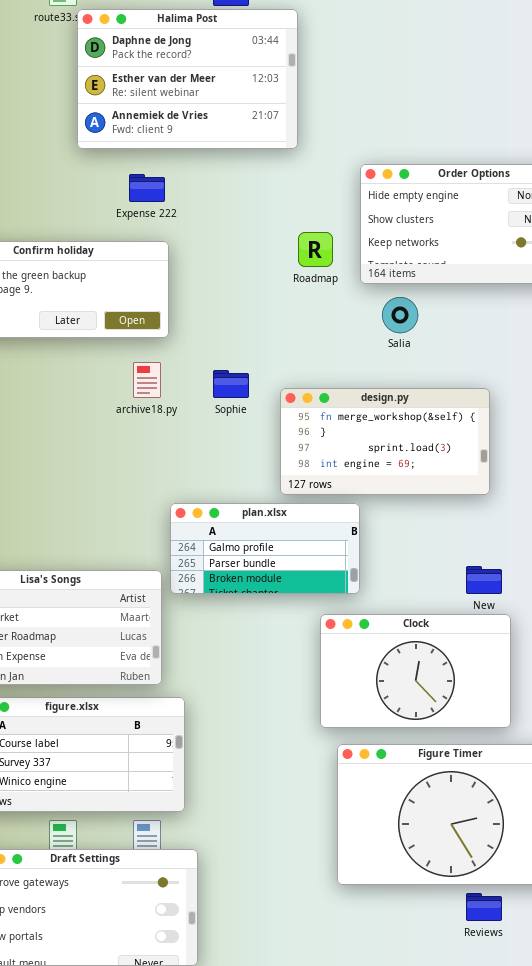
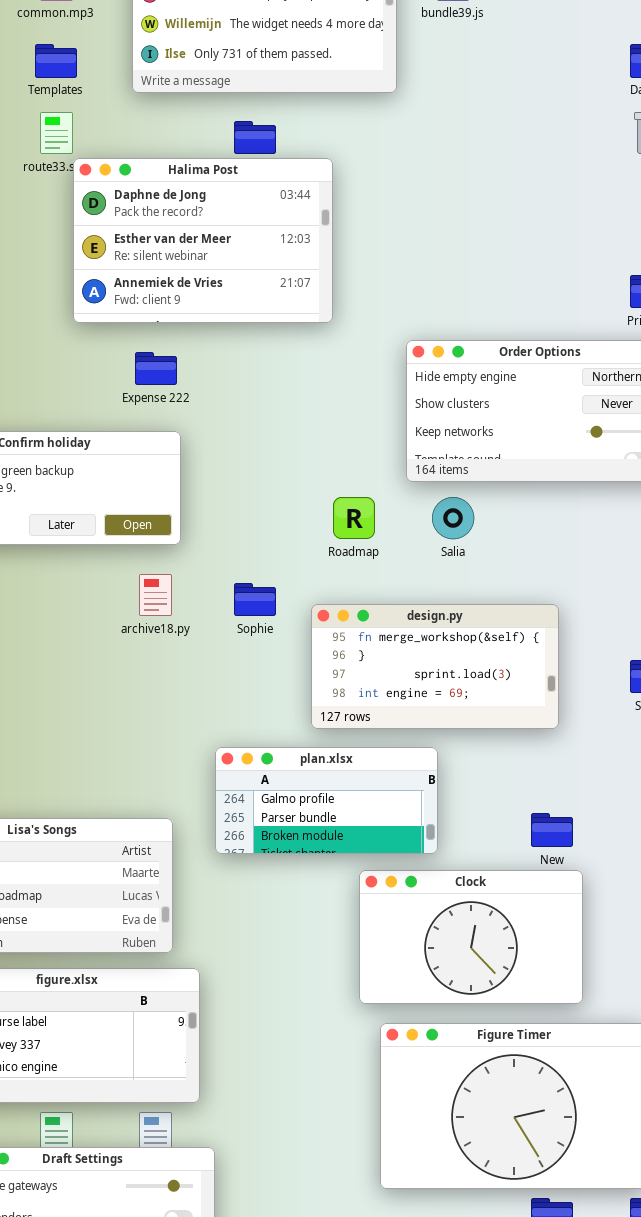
Roadmap: [298,232,333,267] -> [333,497,375,539], moved
plan.xlsx: [170,503,360,594] -> [215,747,438,854], moved

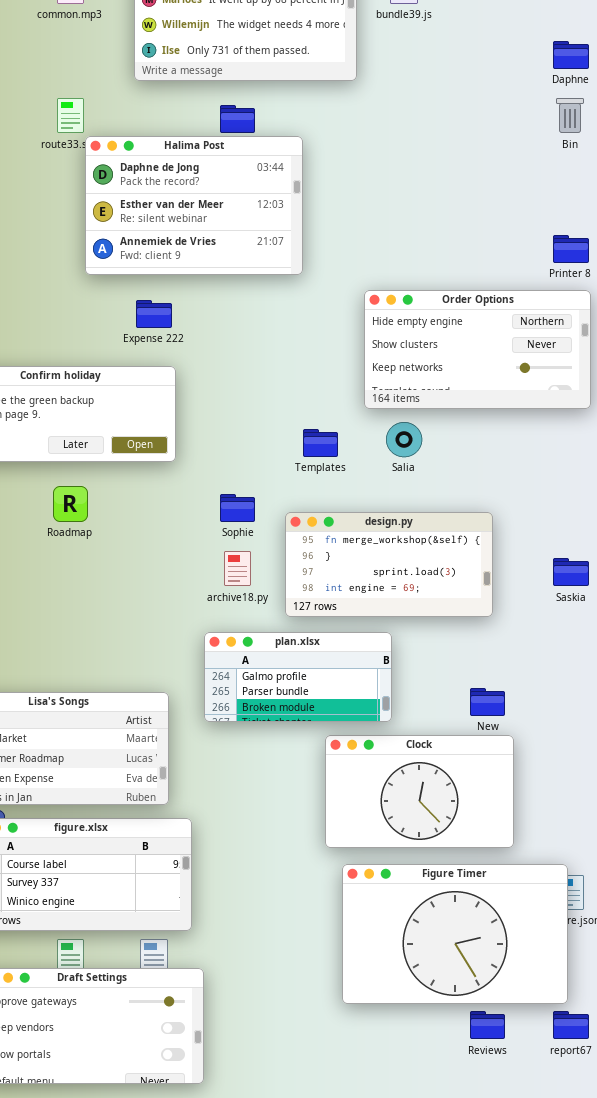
Templates: [35,44,77,78] -> [303,429,338,457], moved
Roadmap: [333,497,375,539] -> [53,486,88,522], moved
archive18.py: [139,574,172,616] -> [224,551,251,586], moved

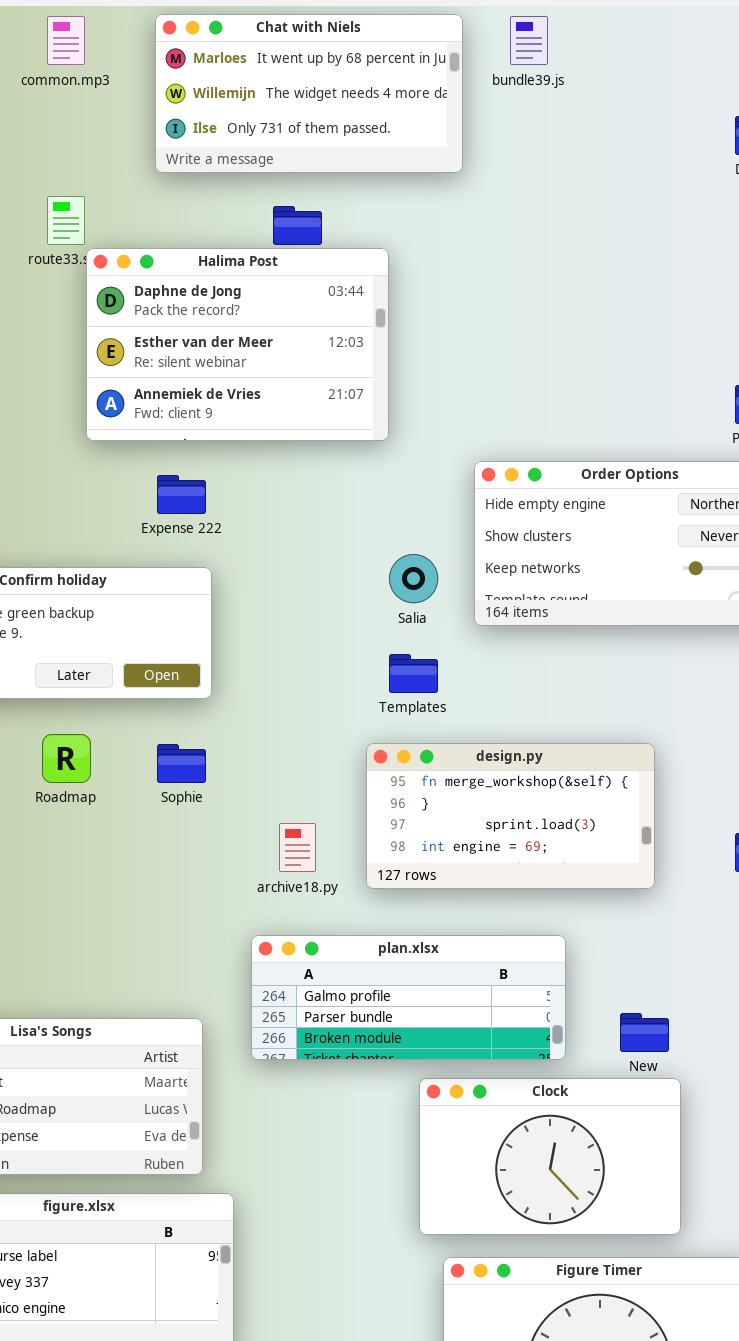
Salia: [386,422,422,457] -> [389,554,438,603], moved
Sophie: [220,494,255,522] -> [157,744,206,783], moved
design.py: [285,512,493,617] -> [366,743,655,889], moved
plan.xlsx: [204,632,392,722] -> [251,935,566,1060], resized

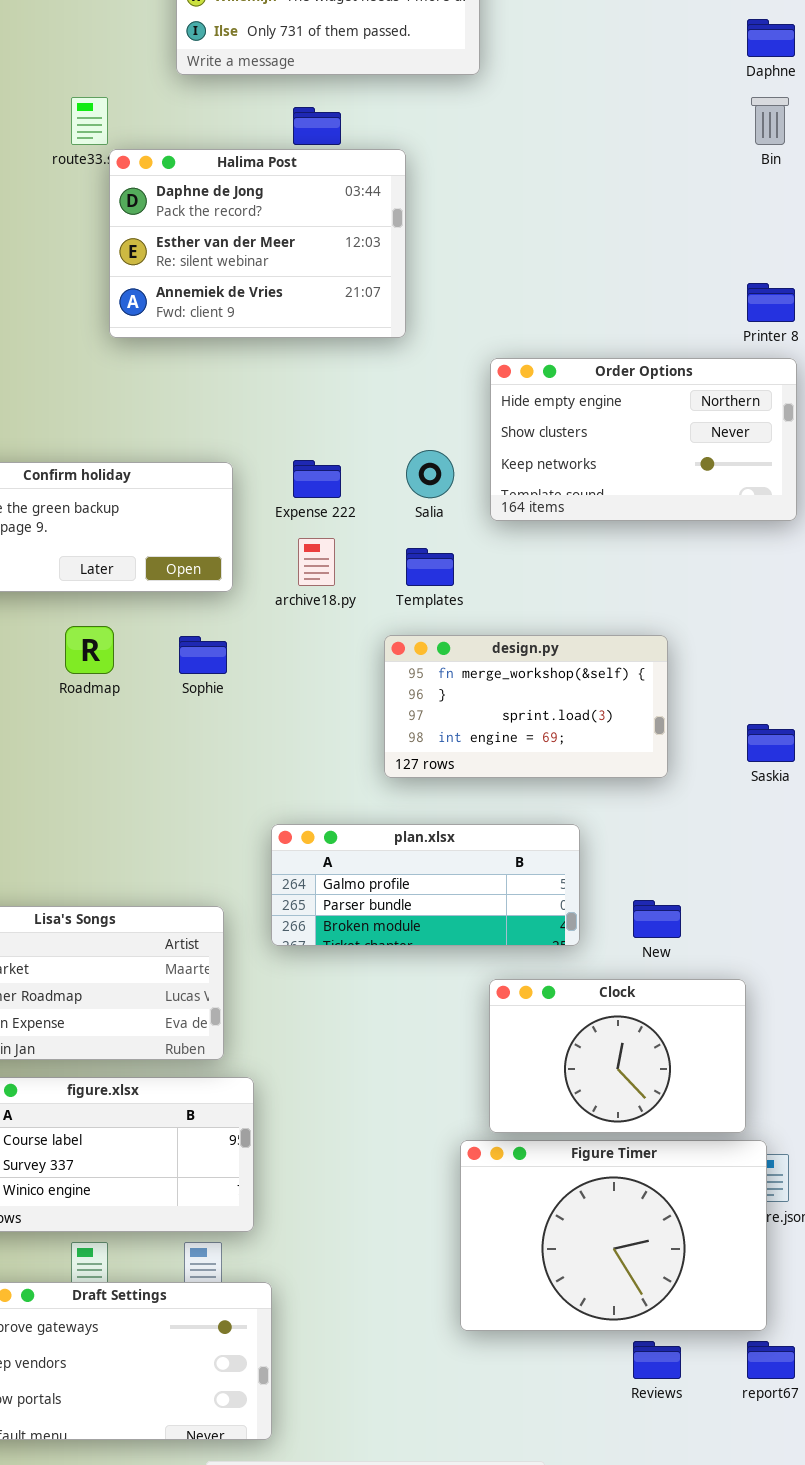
Expense 222: [157,475,206,514] -> [293,460,341,498], moved
archive18.py: [279,823,316,872] -> [298,538,335,586], moved
Clock: [419,1078,681,1235] -> [489,979,746,1133], moved

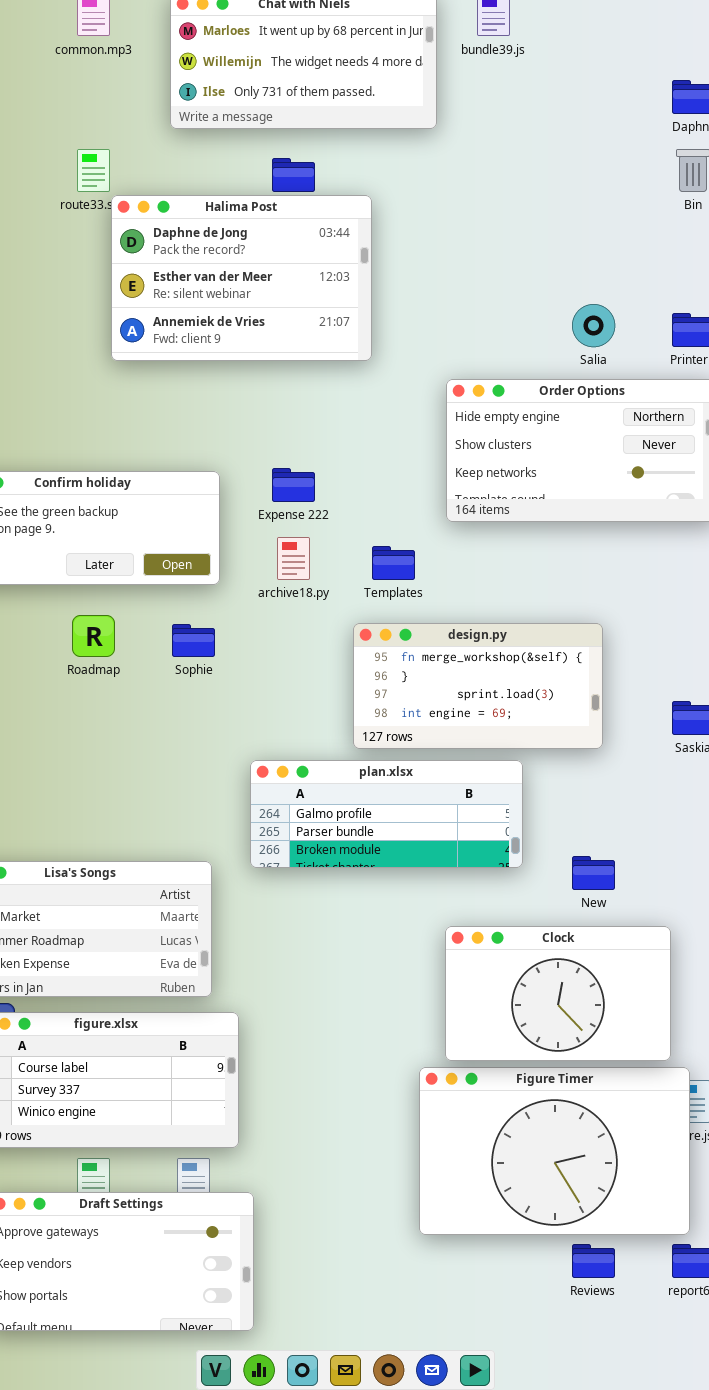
Salia: [406,450,454,498] -> [572,304,615,347], moved
plan.xlsx: [271,824,580,946] -> [250,760,523,868], moved

